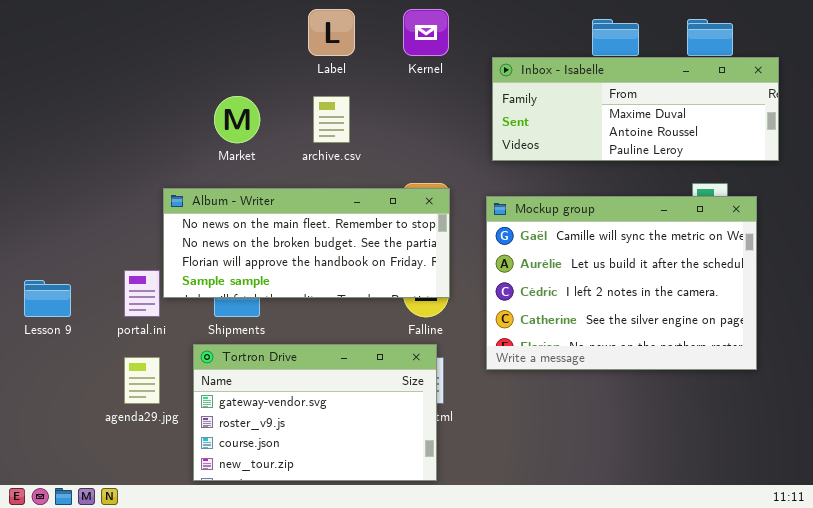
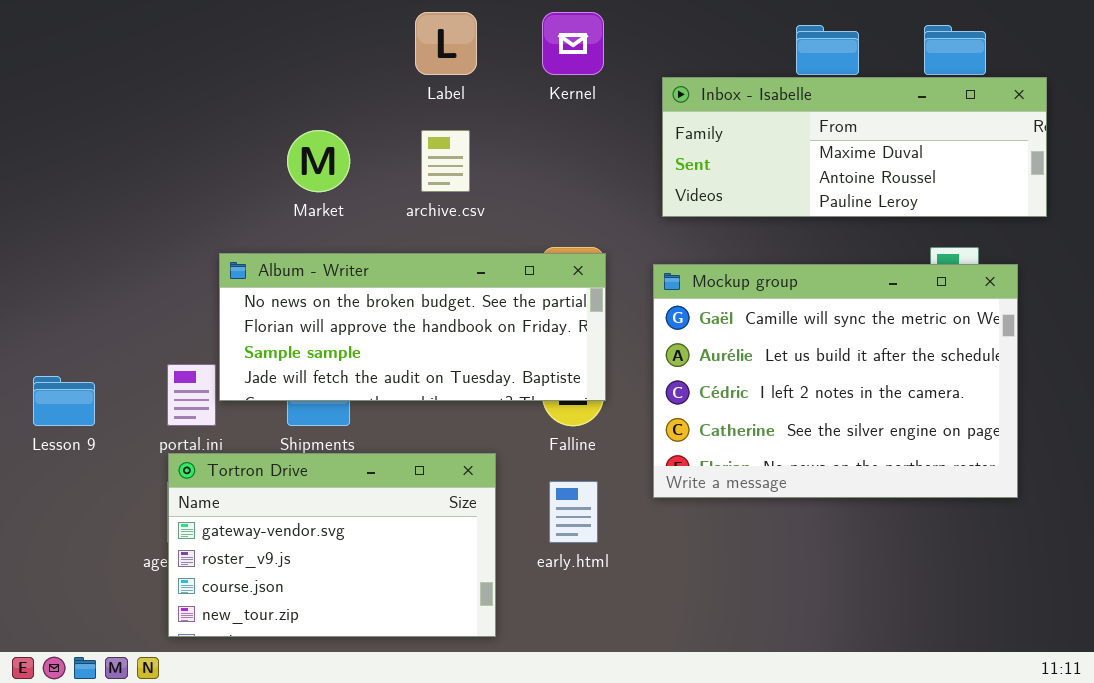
Album - Writer: [163,188,450,298] -> [219,253,606,401], scrolled down 1 row
Tortron Drive: [193,344,437,481] -> [168,453,496,637], moved

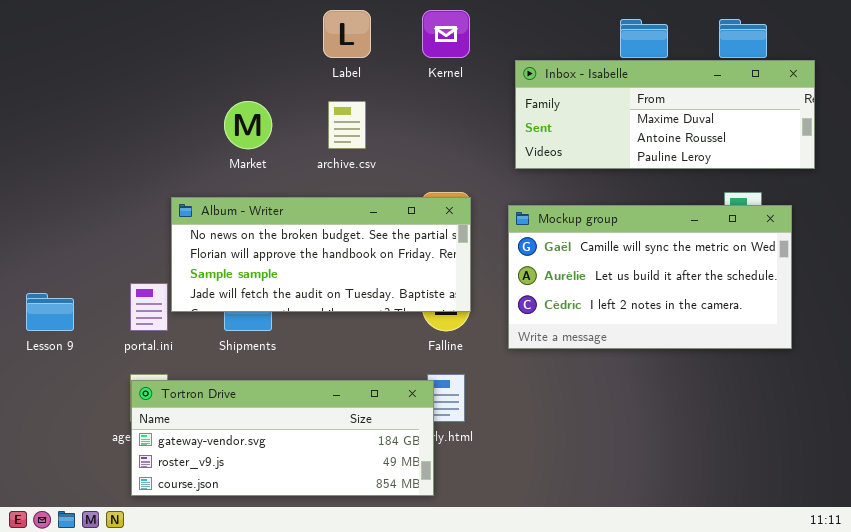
Mockup group: [653,264,1018,498] -> [508,205,792,349], resized
Tortron Drive: [168,453,496,637] -> [131,380,434,496], resized

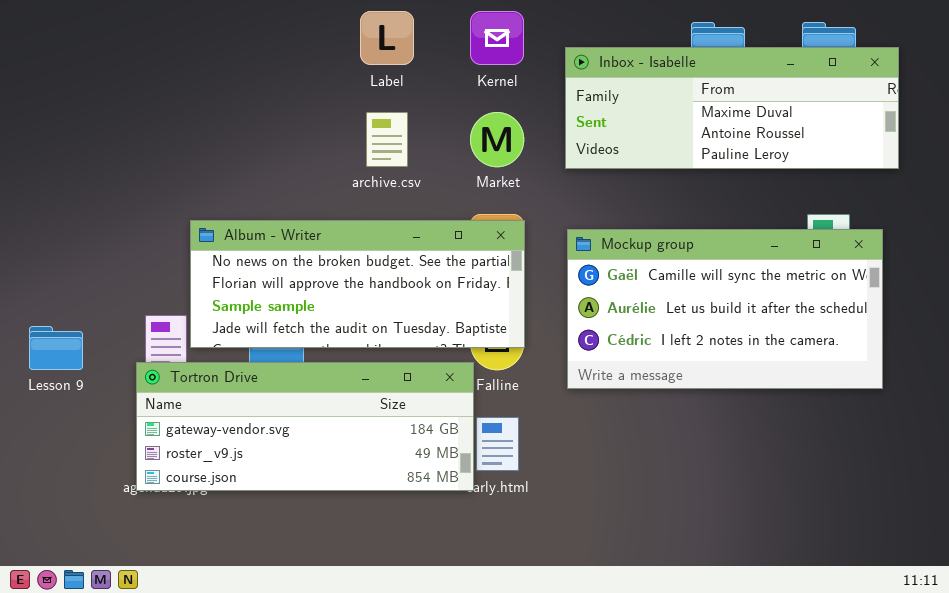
Inbox - Isabelle: [515,60,815,169] -> [565,47,899,169], moved
Market: [224,101,272,149] -> [470,112,524,167], moved
Tortron Drive: [131,380,434,496] -> [136,362,474,491], moved

